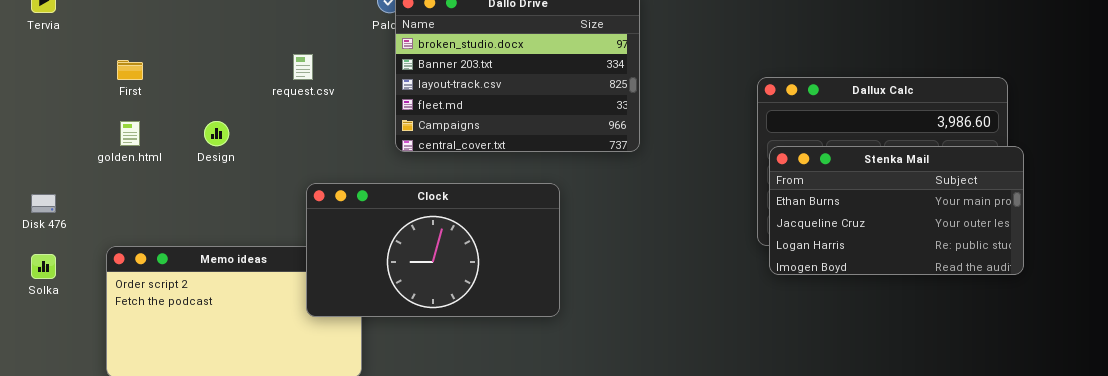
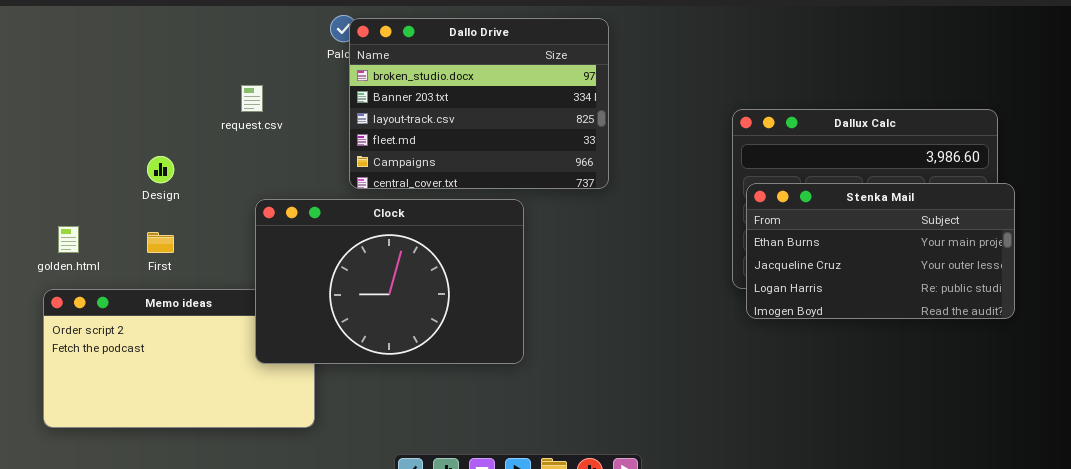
First: [117,60,143,80] -> [147,232,174,253], moved
golden.html: [120,121,140,146] -> [58,226,79,253], moved
Clock: [306,183,560,317] -> [255,199,524,364], resized

